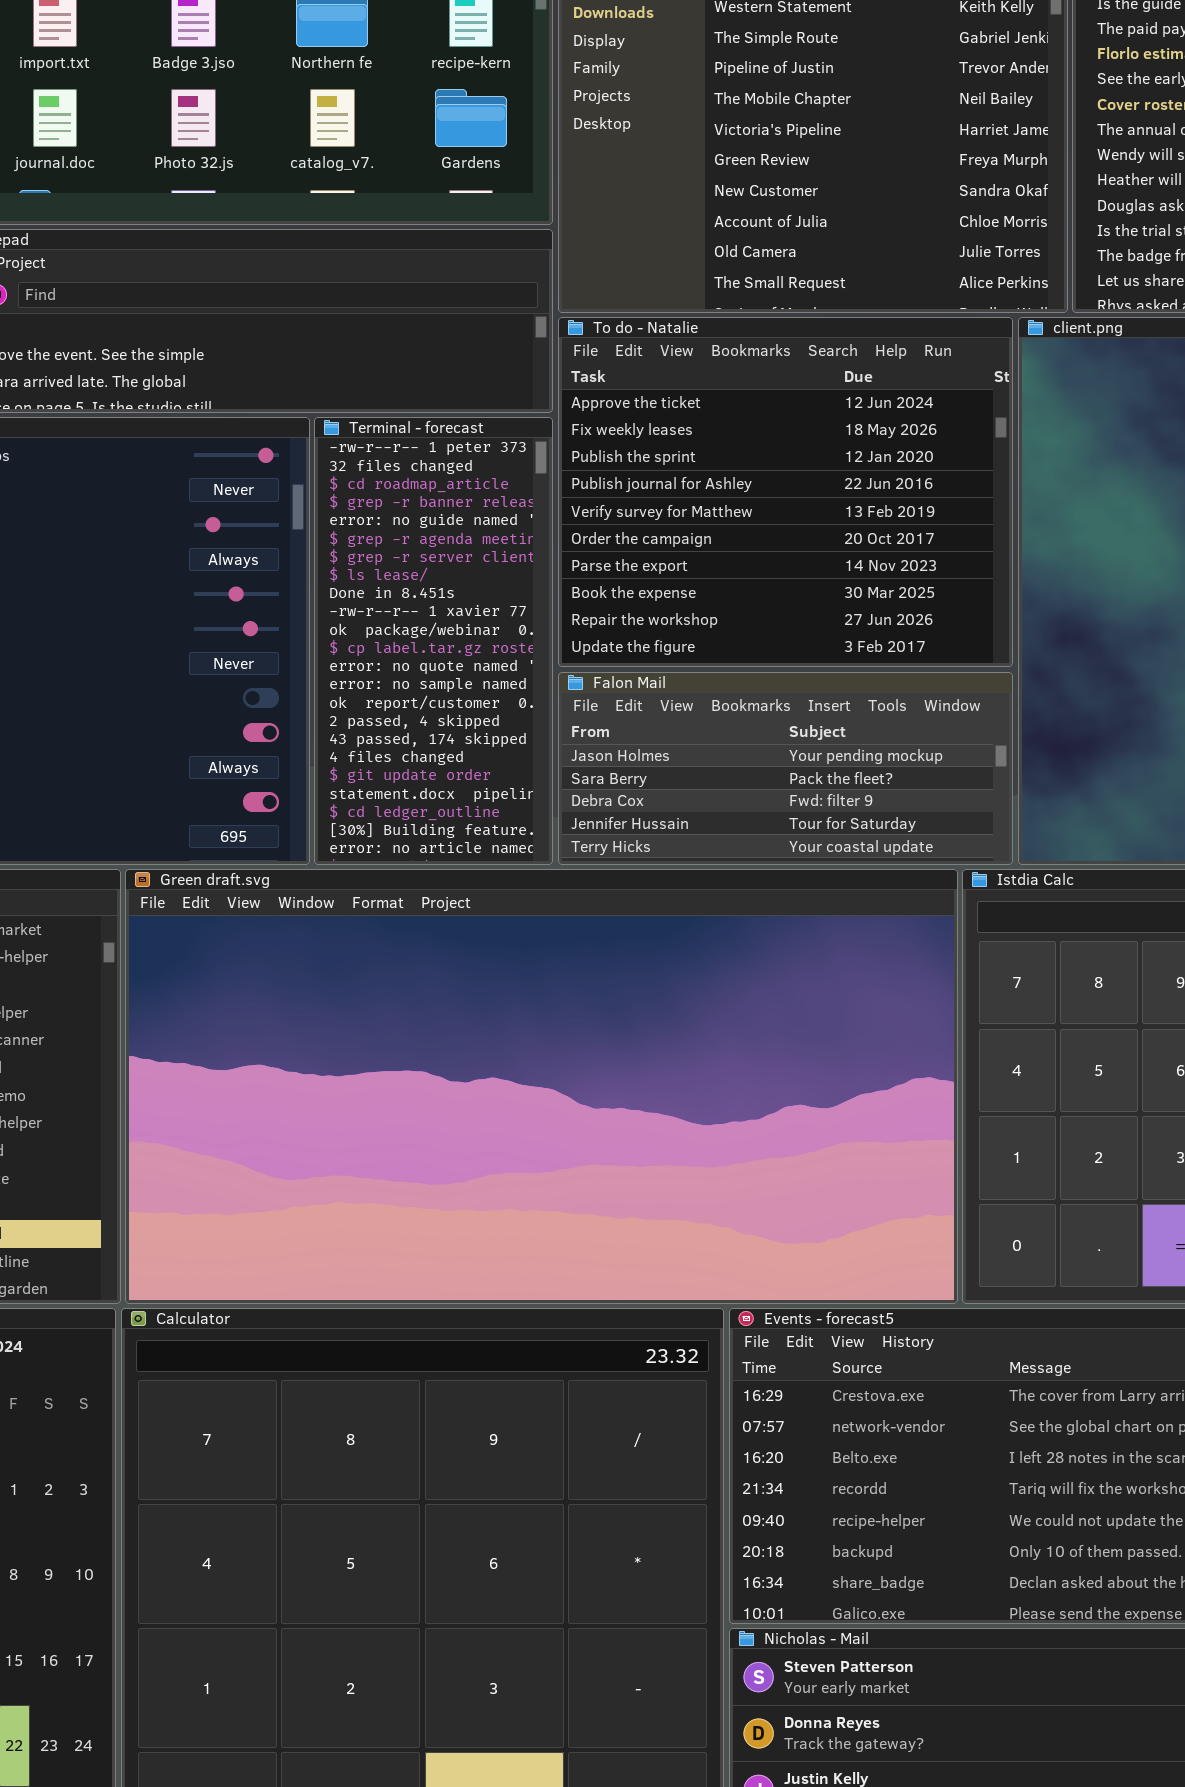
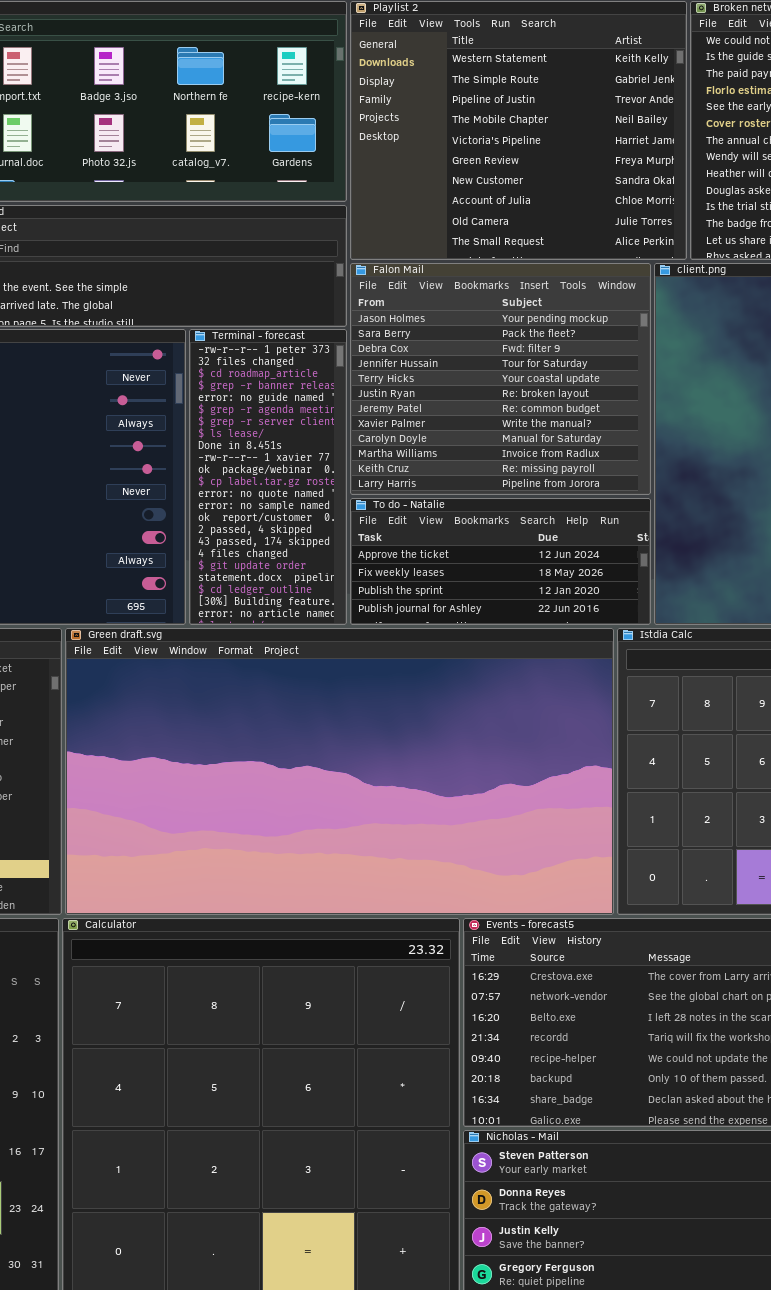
To do - Natalie: [558,317,1013,667] -> [350,498,651,625], moved, resized
Falon Mail: [558,672,1013,865] -> [350,263,651,495], moved, resized

